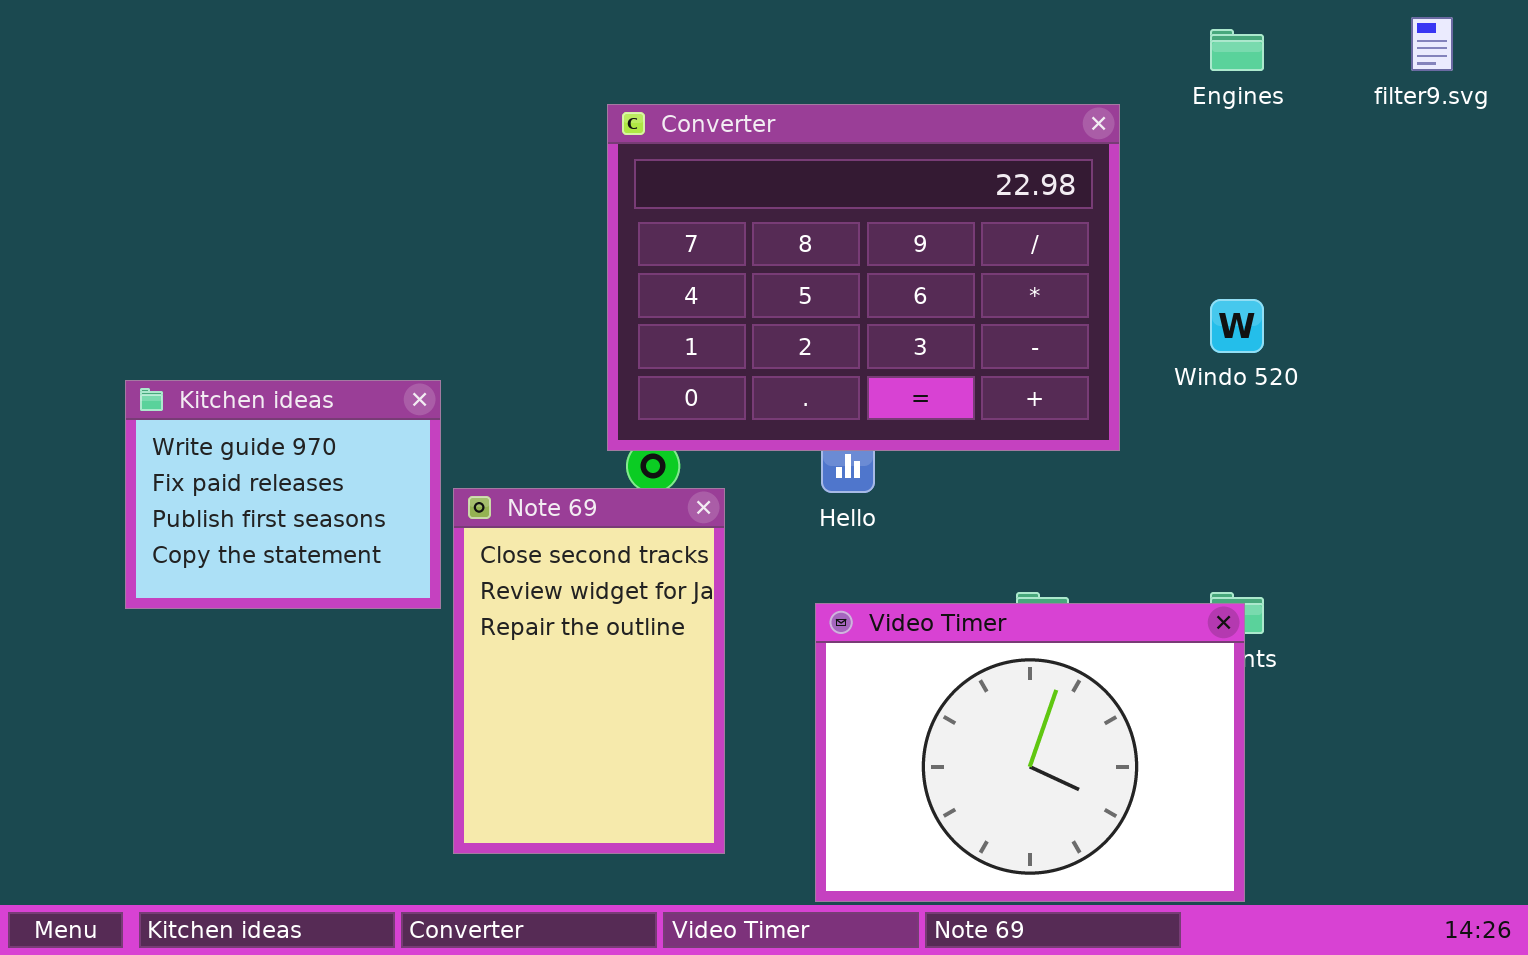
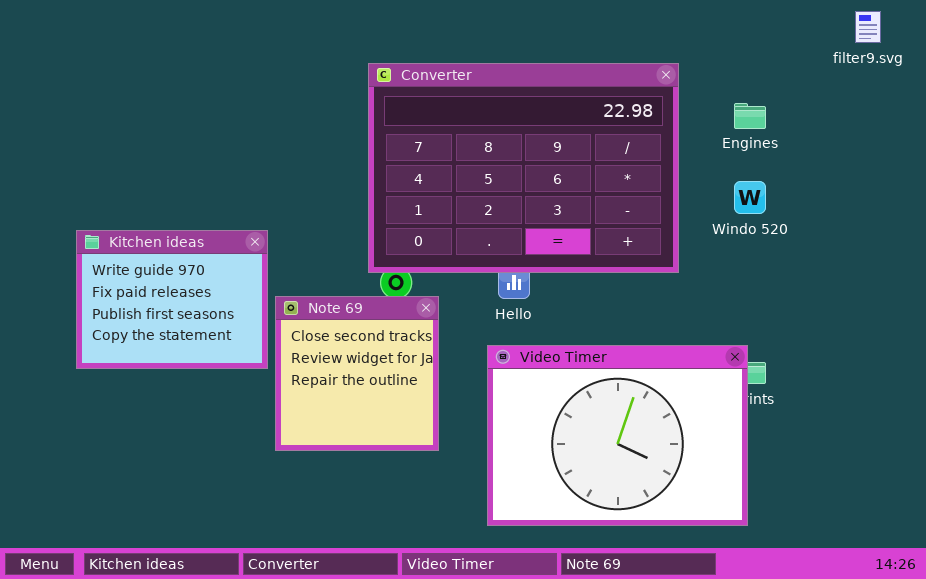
Engines: [1210,29,1264,71] -> [734,103,766,129], moved
Note 69: [453,488,725,854] -> [275,296,439,451], resized
Video Timer: [815,603,1245,902] -> [487,345,748,526], moved

